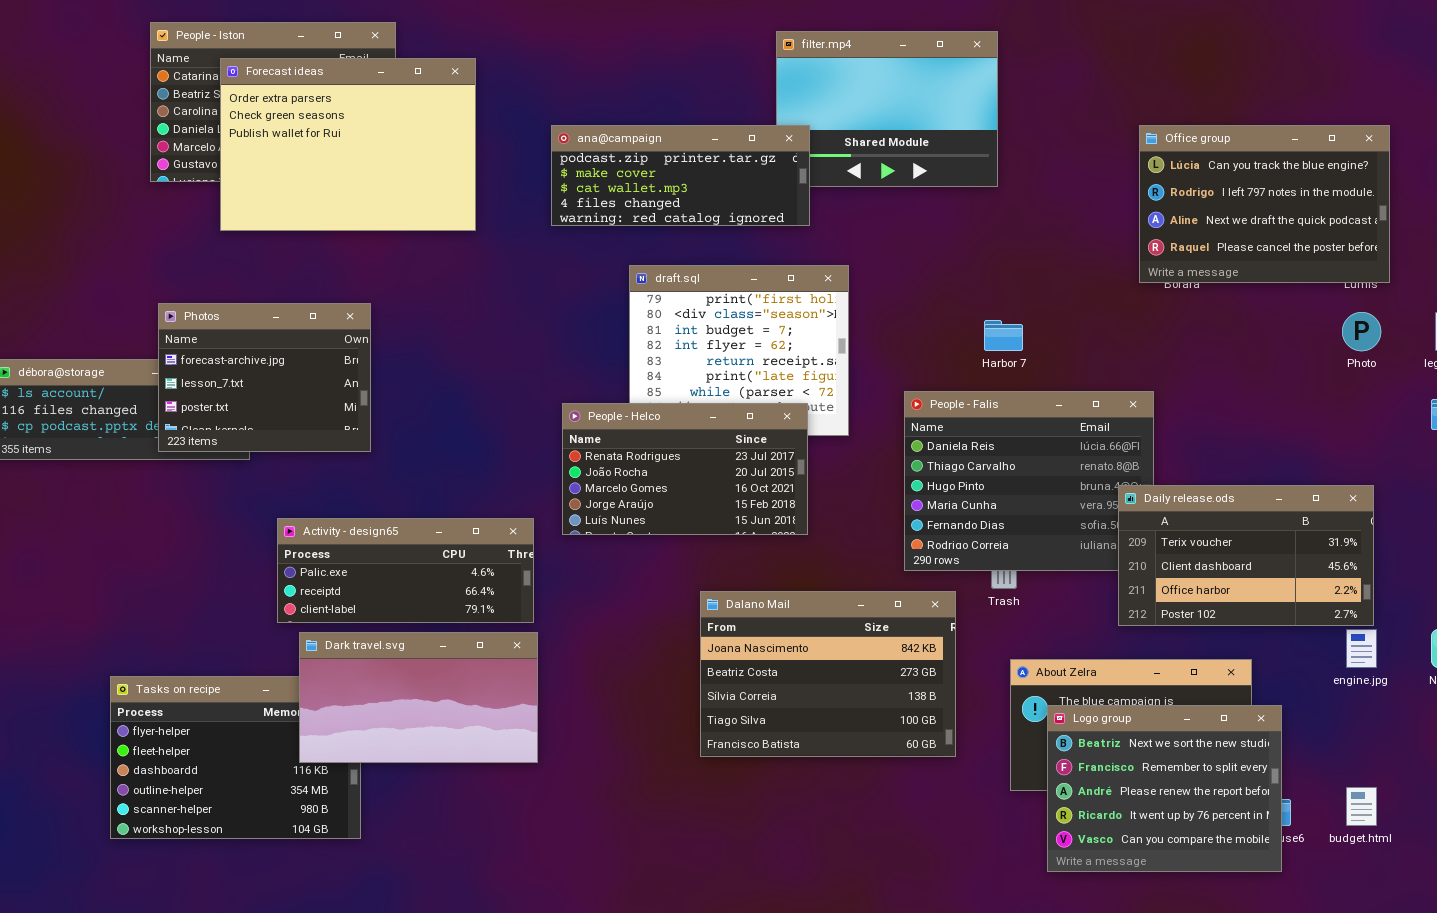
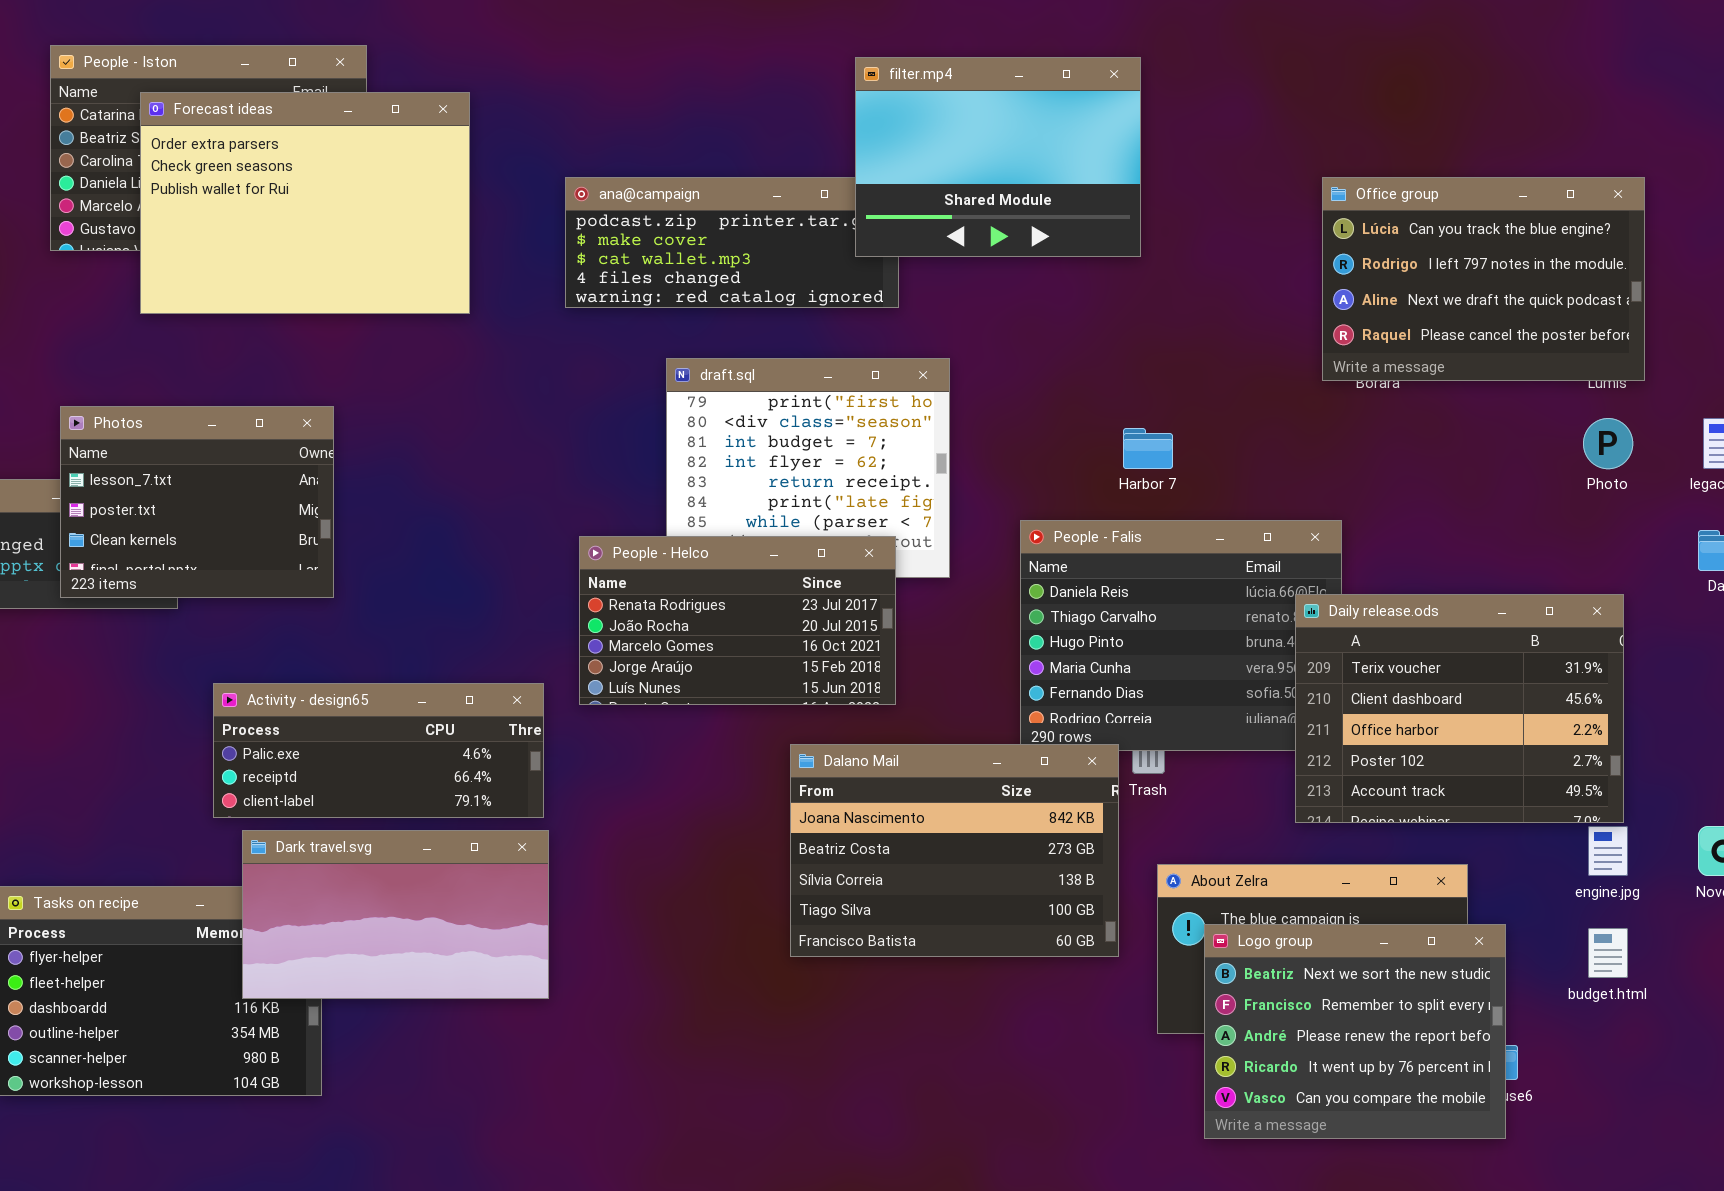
filter.mp4: [776,31,998,187] -> [855,57,1141,257], raised
Photos: [158,303,371,452] -> [60,406,334,598], scrolled down 1 row
Daily release.ods: [1118,485,1374,626] -> [1295,594,1624,823], resized
Dalano Mail: [700,591,956,757] -> [790,744,1119,957], moved
budget.html: [1346,787,1377,826] -> [1588,928,1628,978], moved

